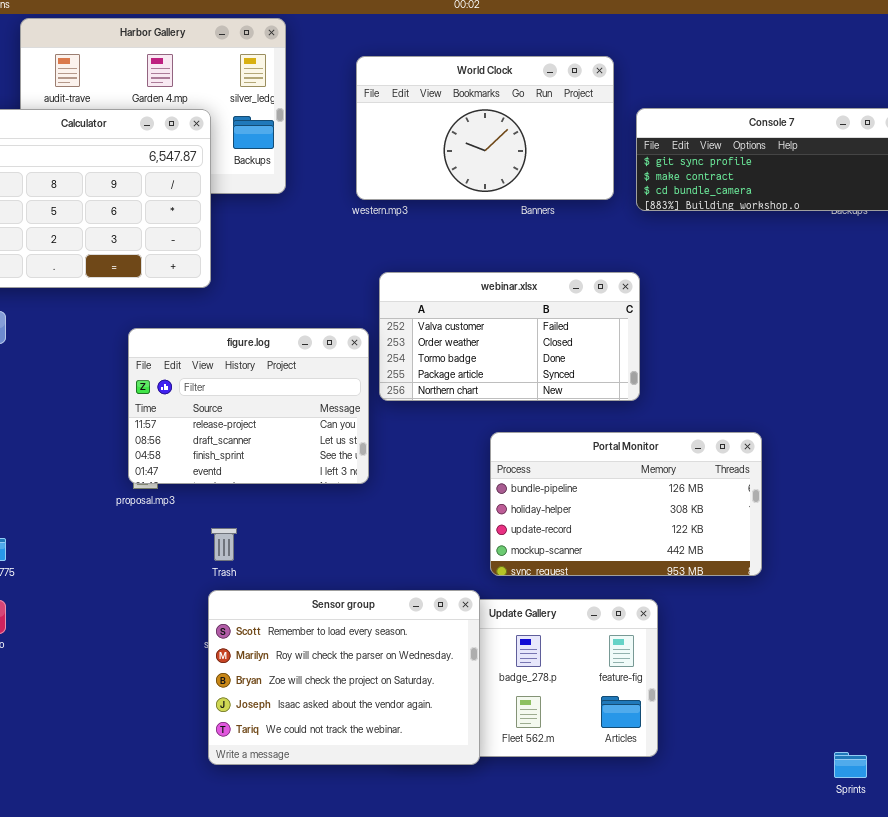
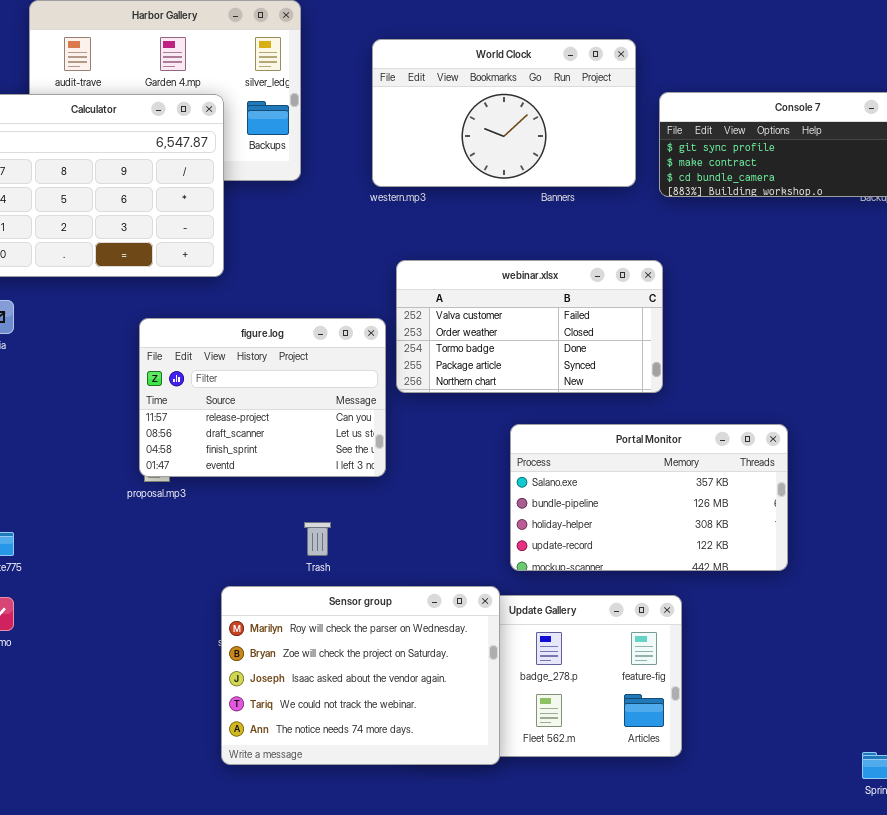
Portal Monitor: [490,432,762,576] -> [510,424,788,571], scrolled up 1 row
Trash: [211,528,237,561] -> [304,522,331,556], moved
Sensor group: [208,590,480,765] -> [221,586,500,765], scrolled down 1 row

